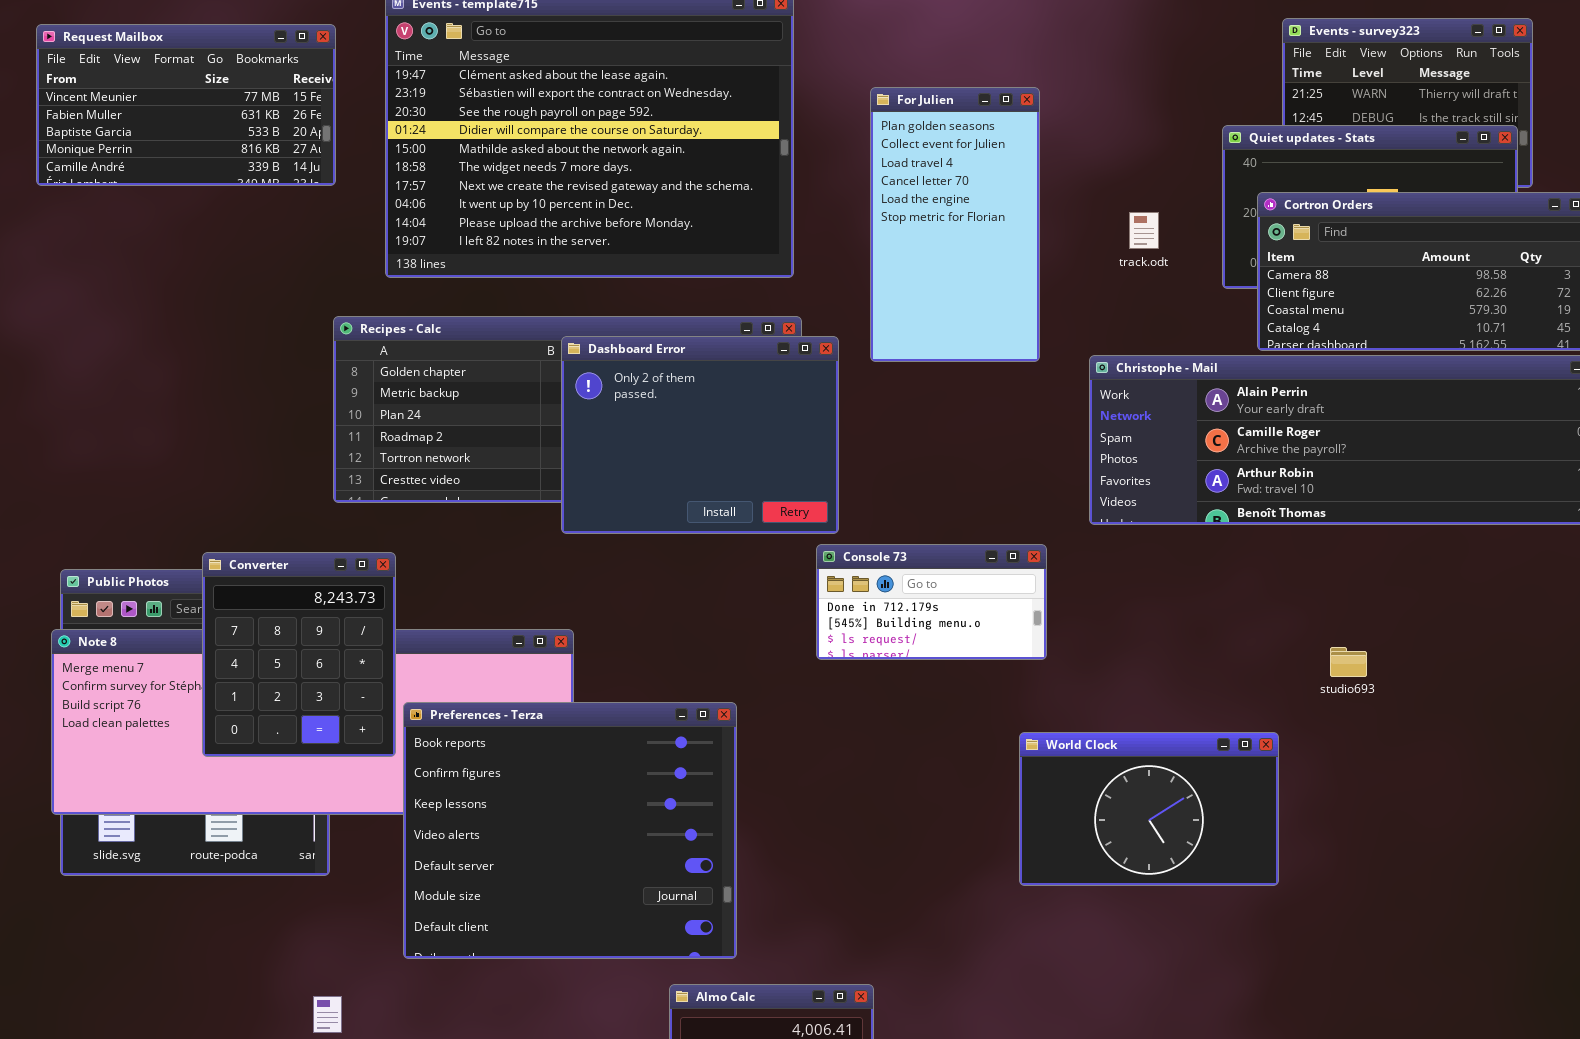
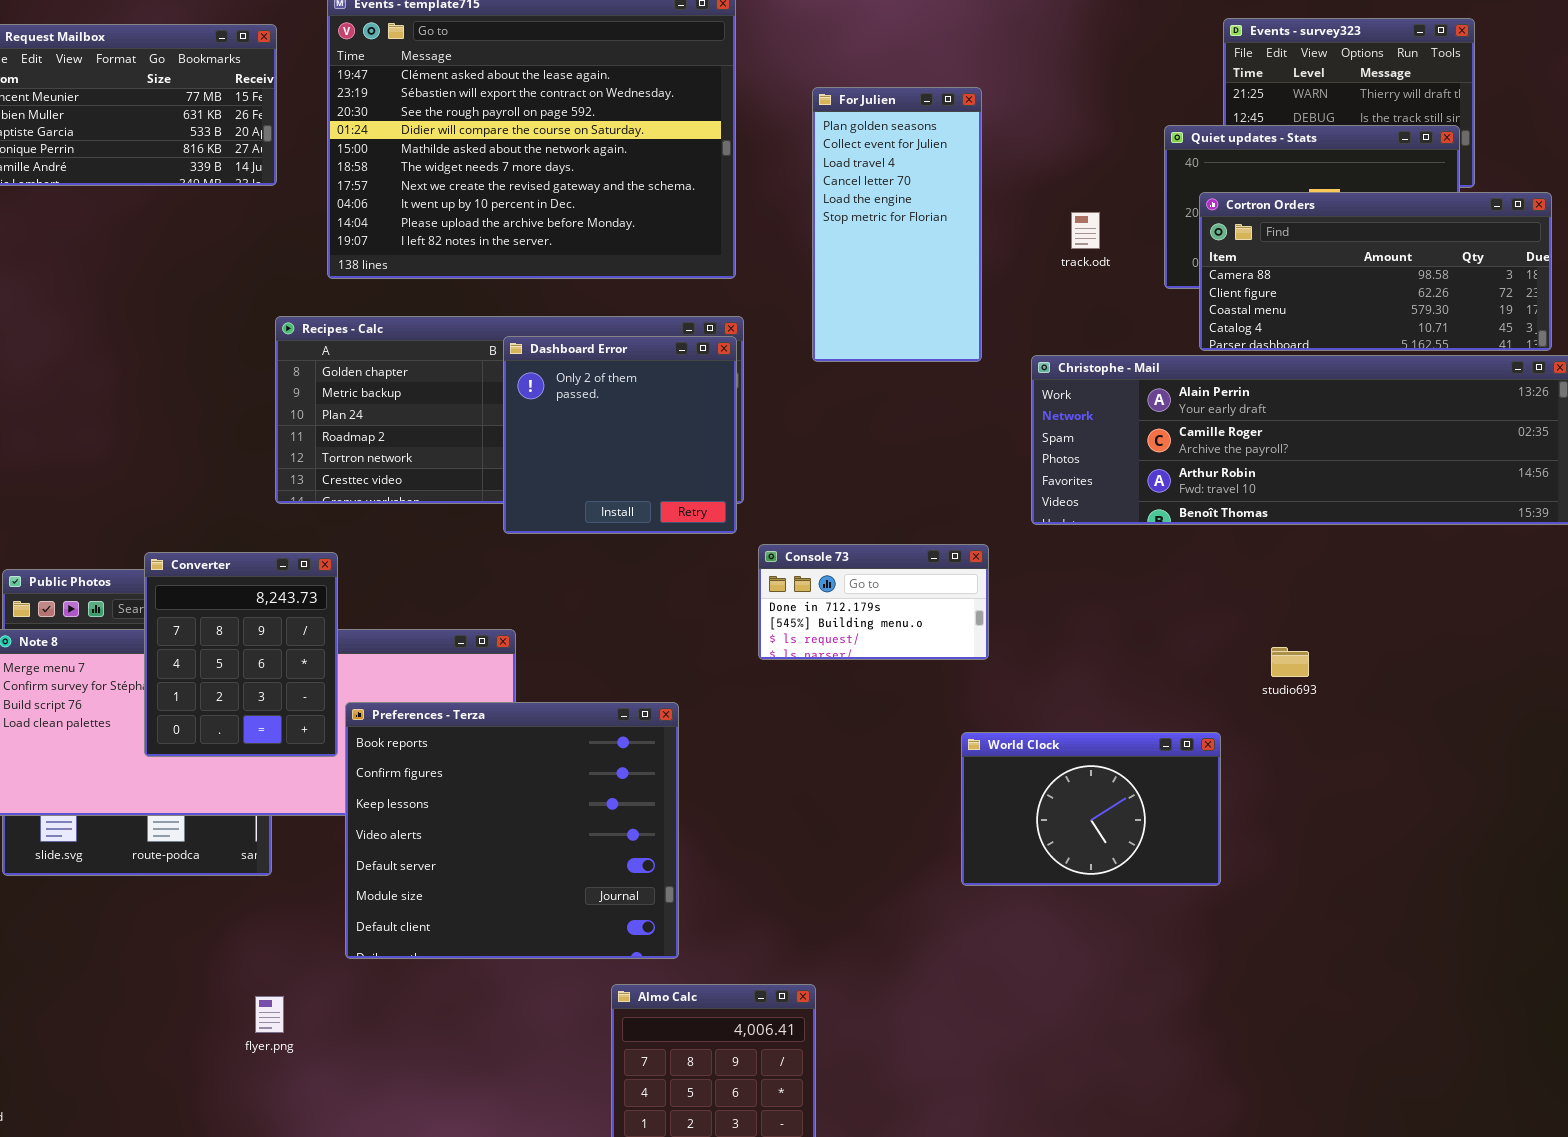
Dashboard Error: [561,336,839,534] -> [503,336,737,534], resized

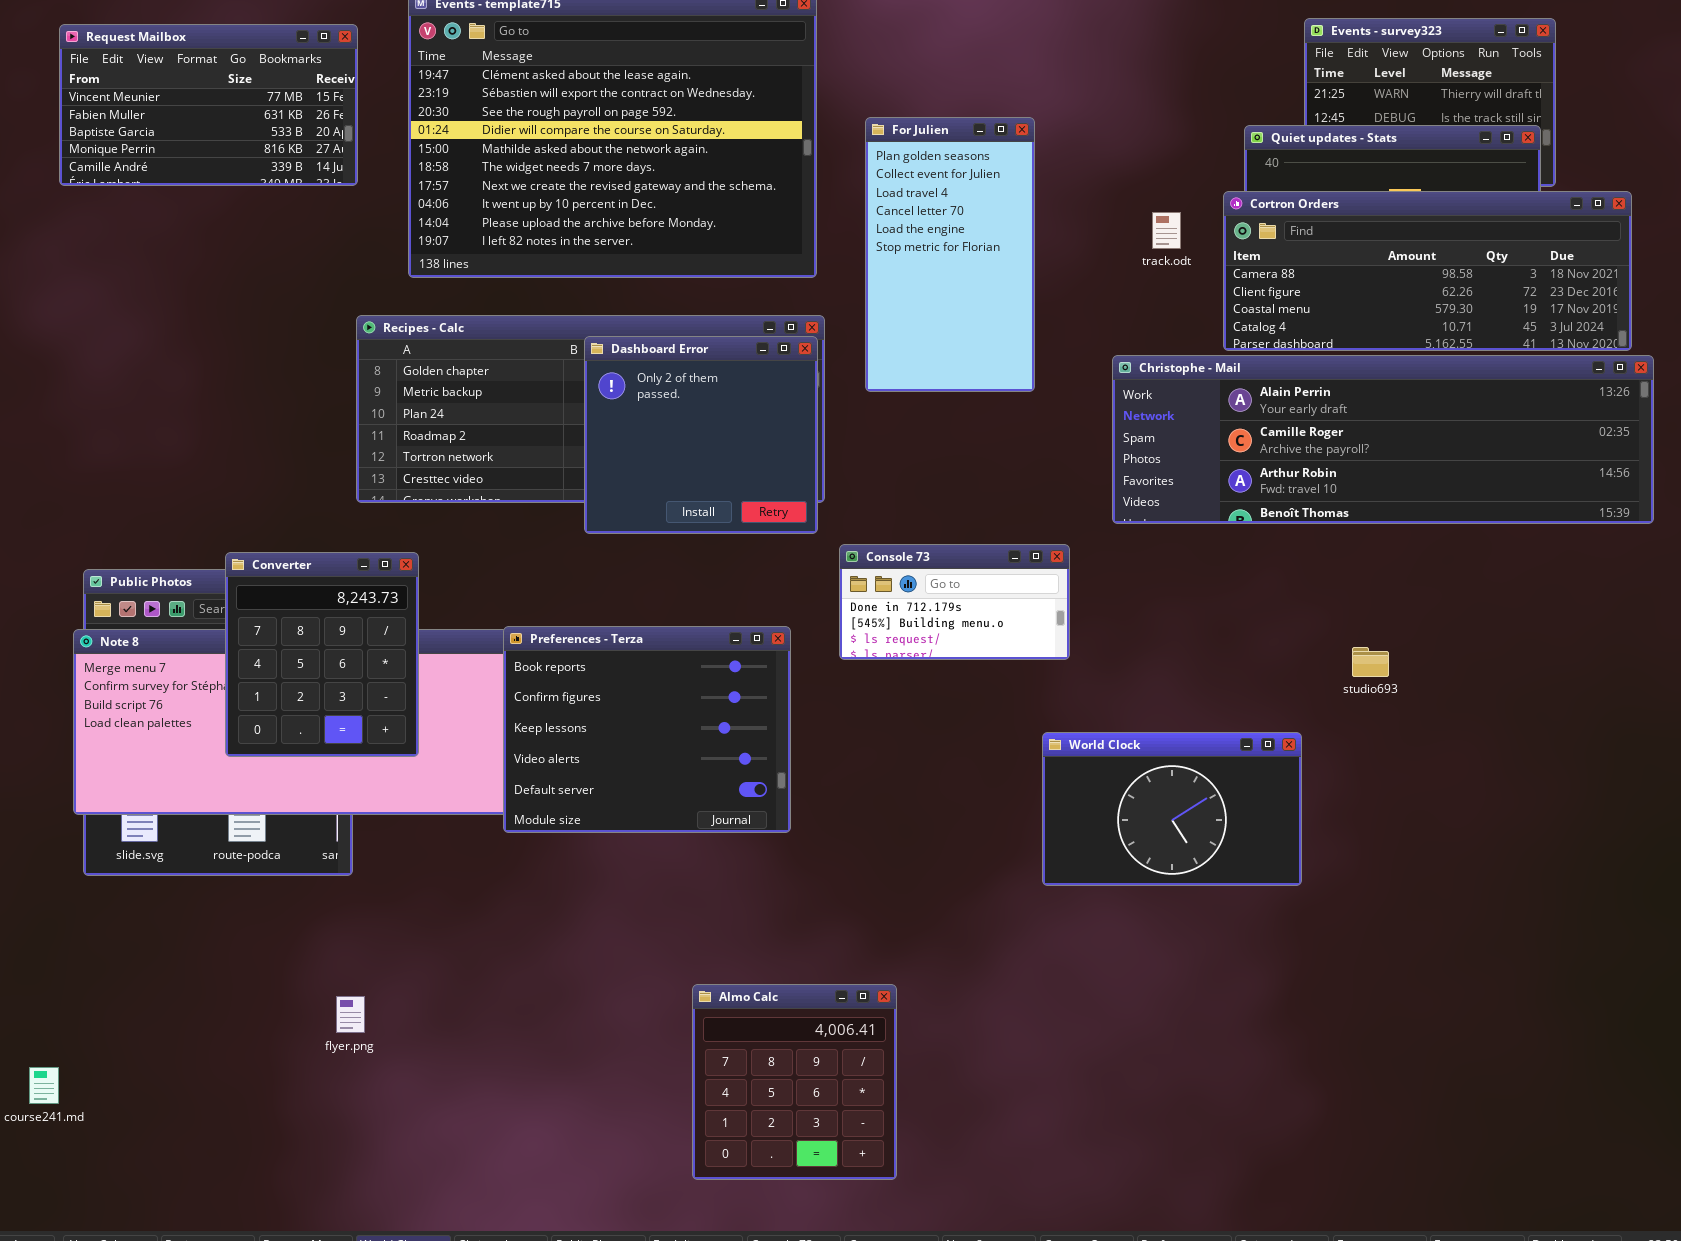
For Julien: [812,87,982,362] -> [865,117,1035,392], moved
Cortron Orders: [1199,192,1552,351] -> [1223,191,1632,351], resized
Preferences - Terza: [345,702,679,959] -> [503,626,791,833], moved, resized

